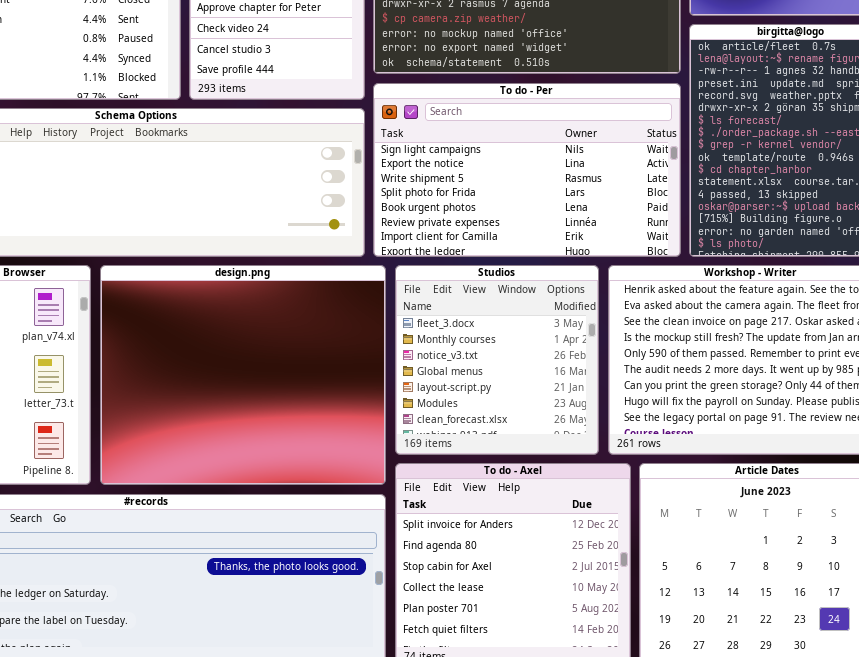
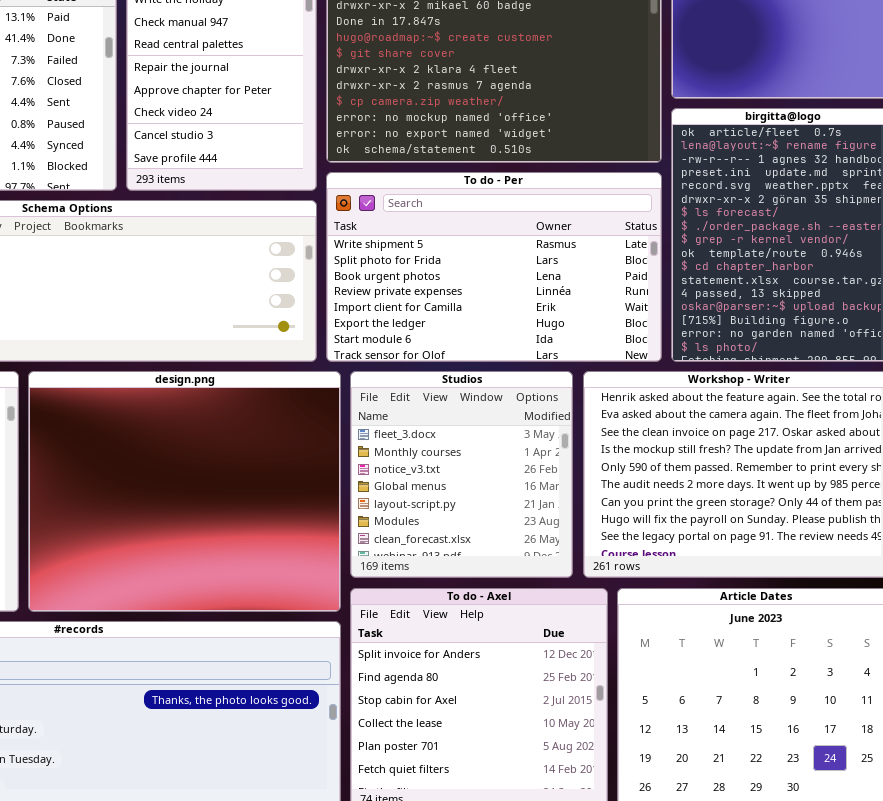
To do - Per: [373,83,681,257] -> [326,172,662,362], scrolled down 2 rows

